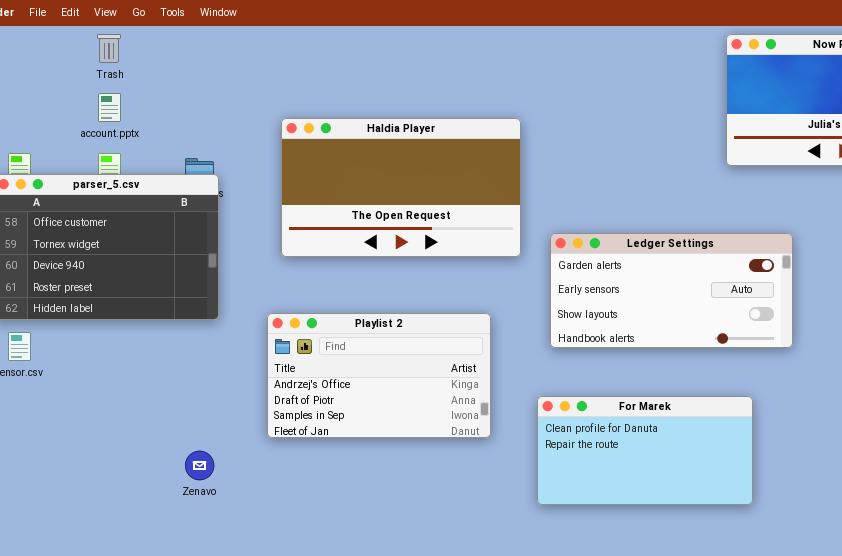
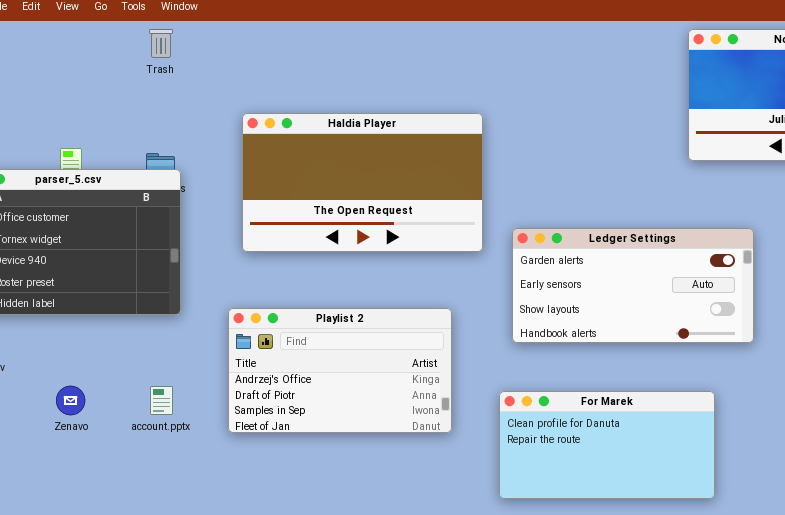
Trash: [97,34,121,63] -> [149,29,173,58], moved
account.pptx: [98,93,121,122] -> [150,386,173,415], moved
Zenavo: [185,451,214,480] -> [56,386,85,415], moved

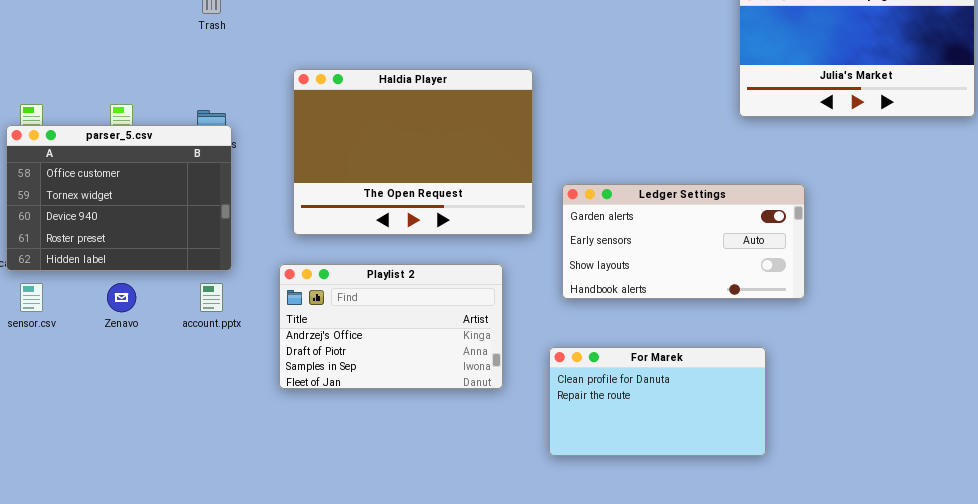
Haldia Player: [242,113,483,252] -> [293,69,533,235], resized
Zenavo: [56,386,85,415] -> [107,283,136,312], moved
account.pptx: [150,386,173,415] -> [200,283,223,312], moved

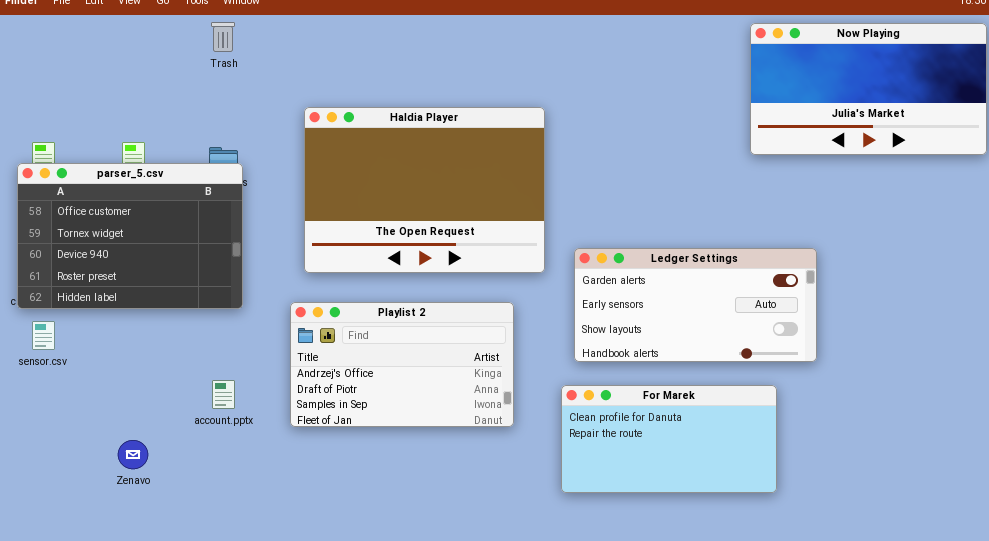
Ledger Settings: [562,184,805,299] -> [574,248,817,362], moved
Zenavo: [107,283,136,312] -> [118,440,148,469], moved
account.pptx: [200,283,223,312] -> [212,380,235,409], moved

